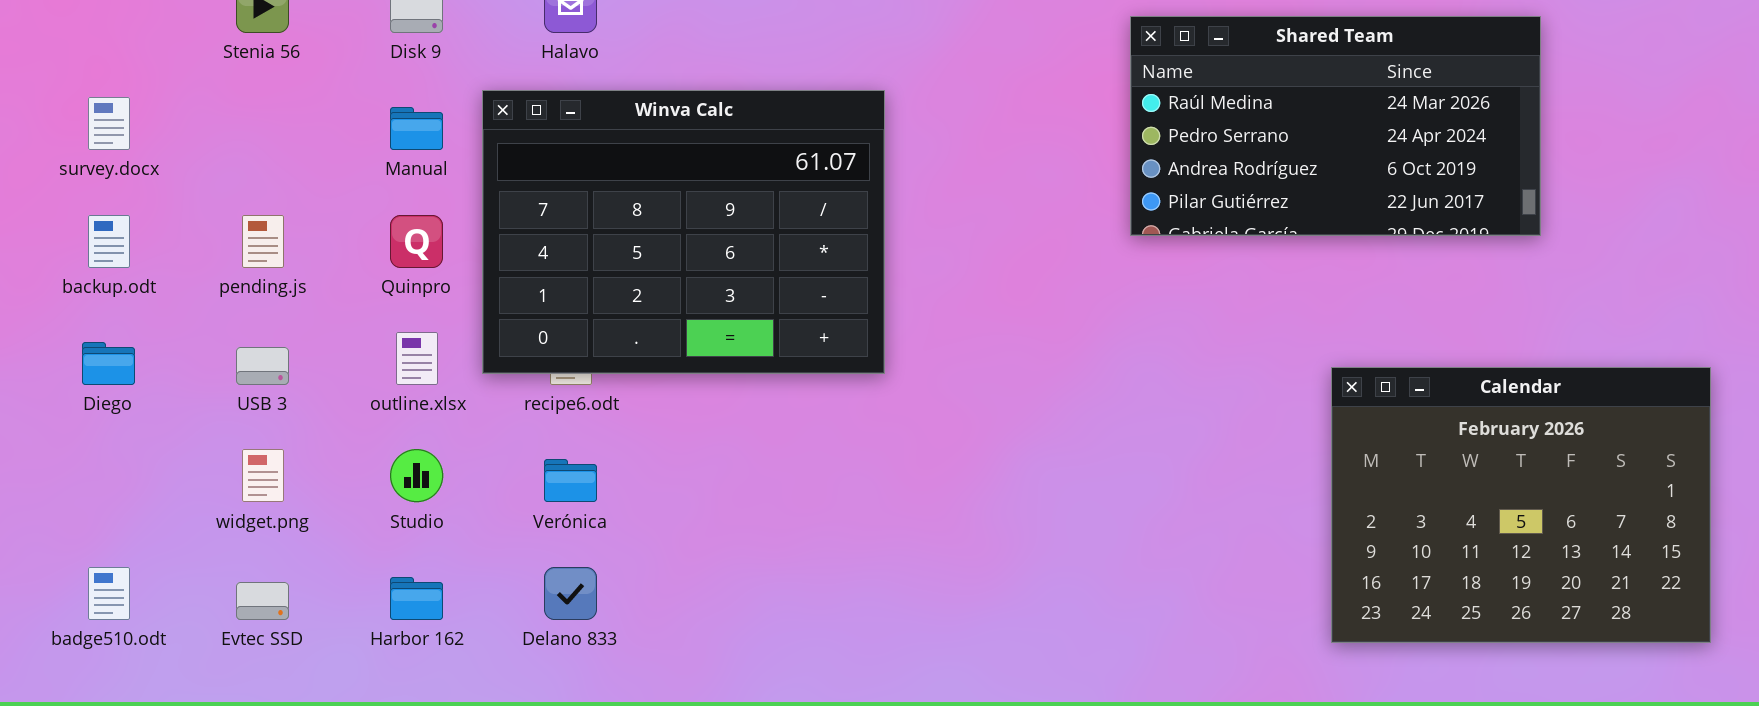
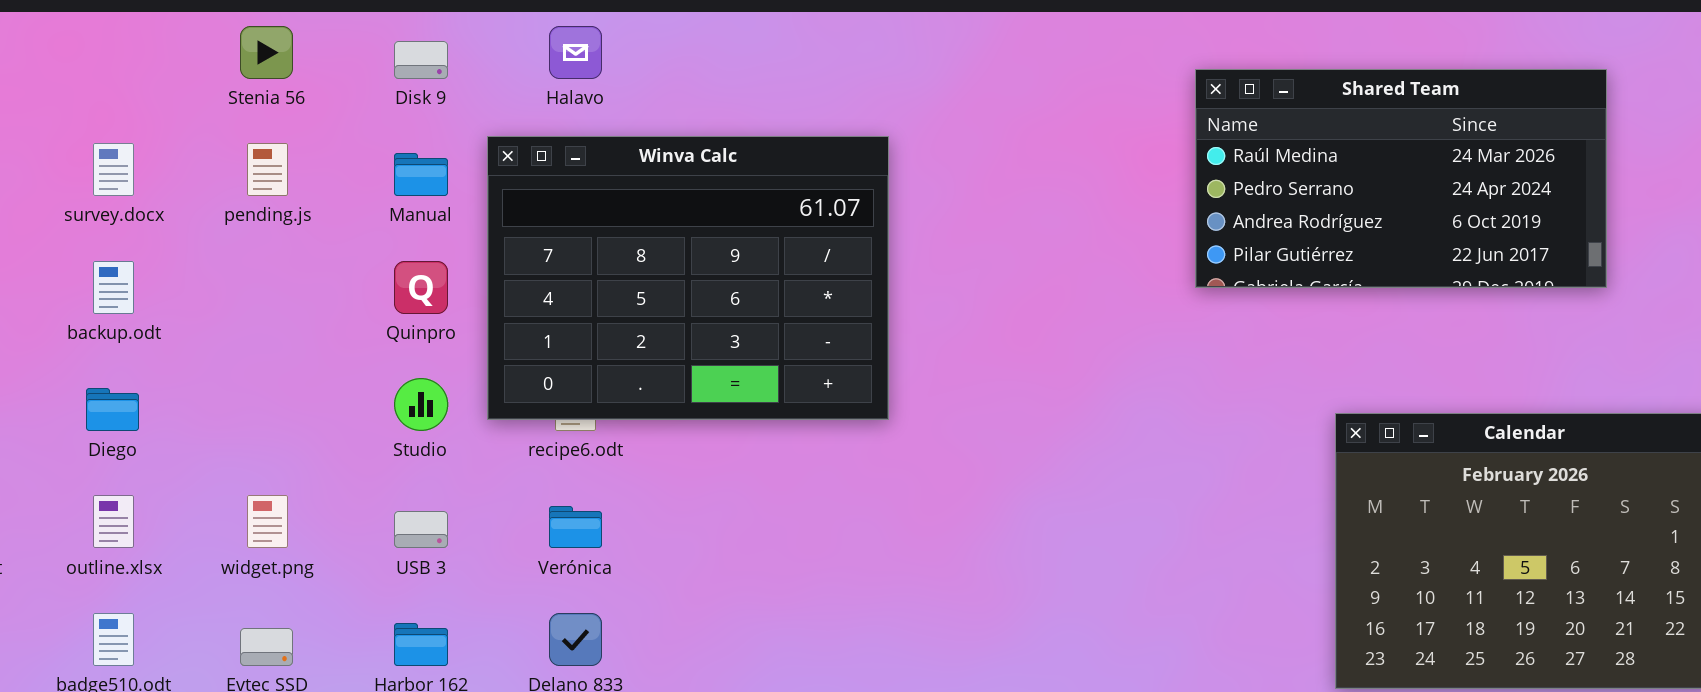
Shared Team: [1130,16,1541,236] -> [1195,69,1607,288], moved
pending.js: [242,215,284,268] -> [247,143,288,196], moved
outline.xlsx: [396,332,438,385] -> [93,495,134,548], moved
USB 3: [236,347,289,385] -> [394,511,448,548], moved
Studio: [390,449,443,502] -> [394,378,448,431], moved

